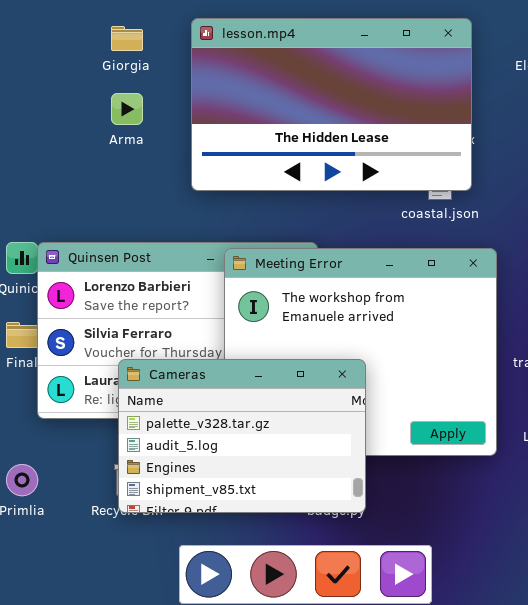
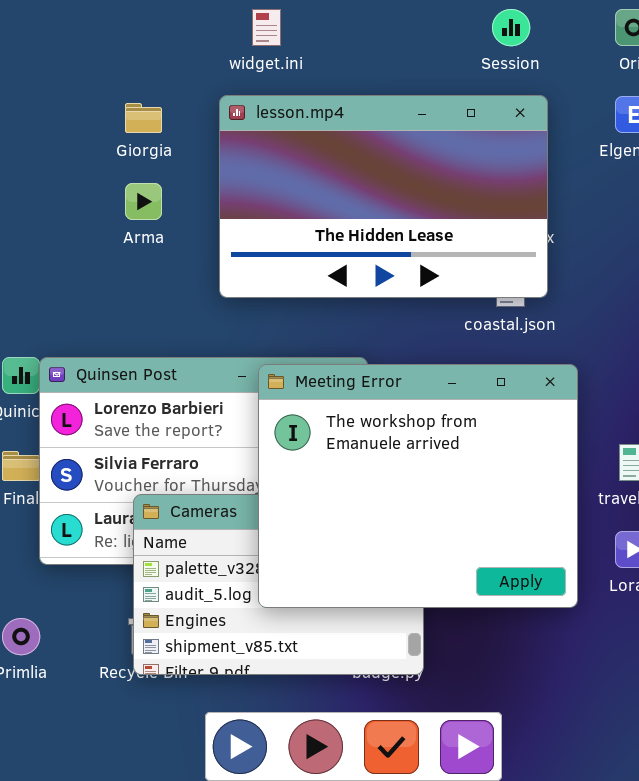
Meeting Error: [224,248,497,456] -> [258,364,578,608], raised

